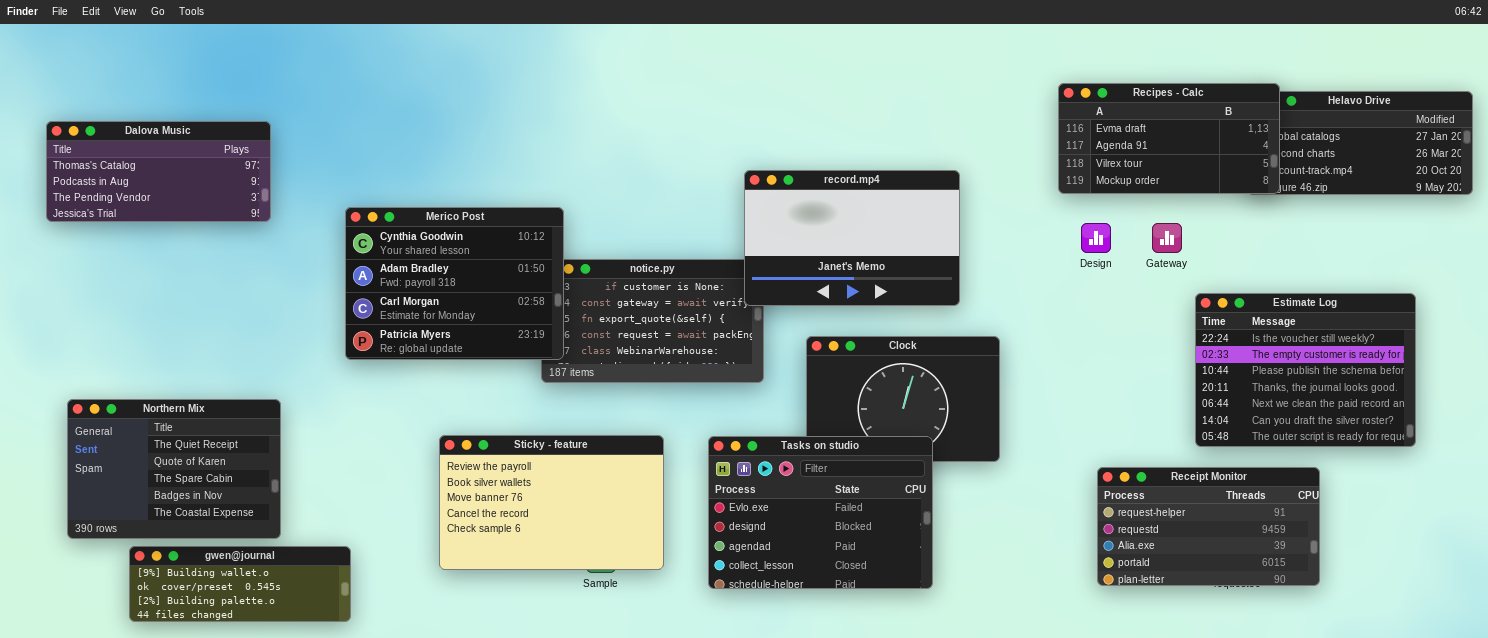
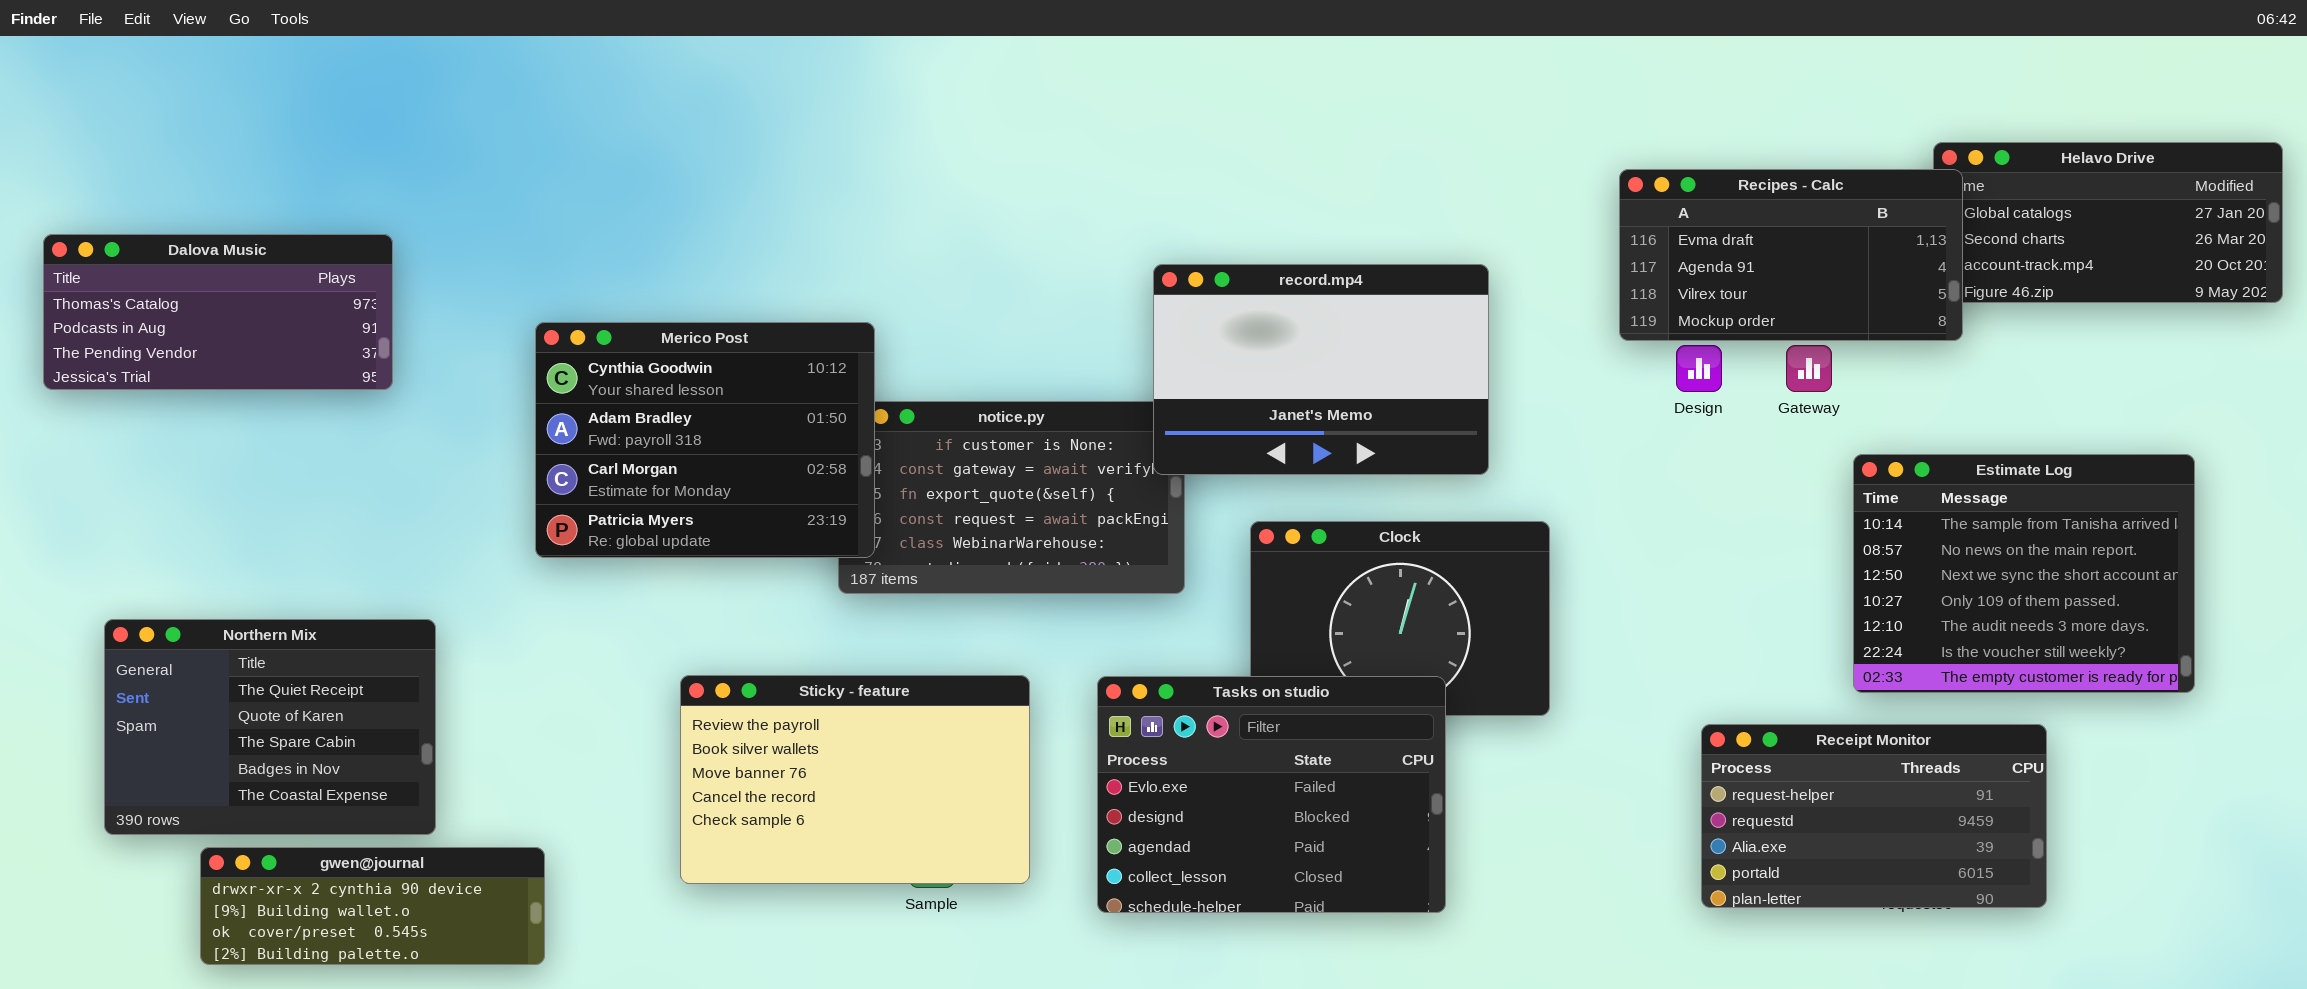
Recipes - Calc: [1058,83,1280,194] -> [1619,169,1963,341], moved
Dalova Music: [46,121,271,222] -> [43,234,393,390], moved
Estimate Log: [1195,293,1416,447] -> [1853,454,2195,693], scrolled up 5 rows
gwen@journal: [129,546,351,622] -> [200,847,545,965], scrolled up 1 row

